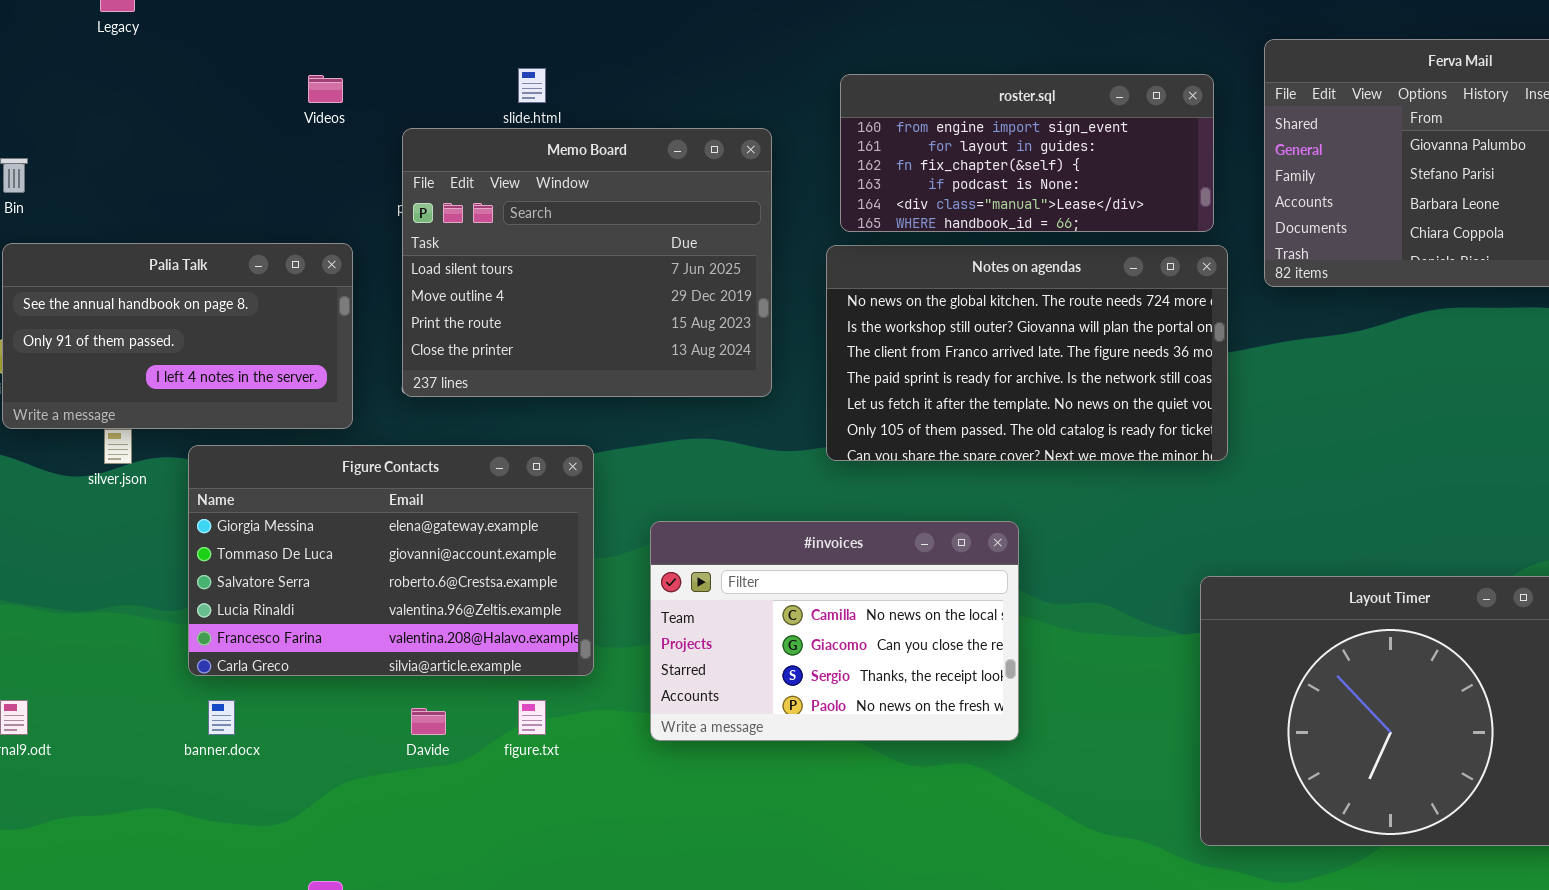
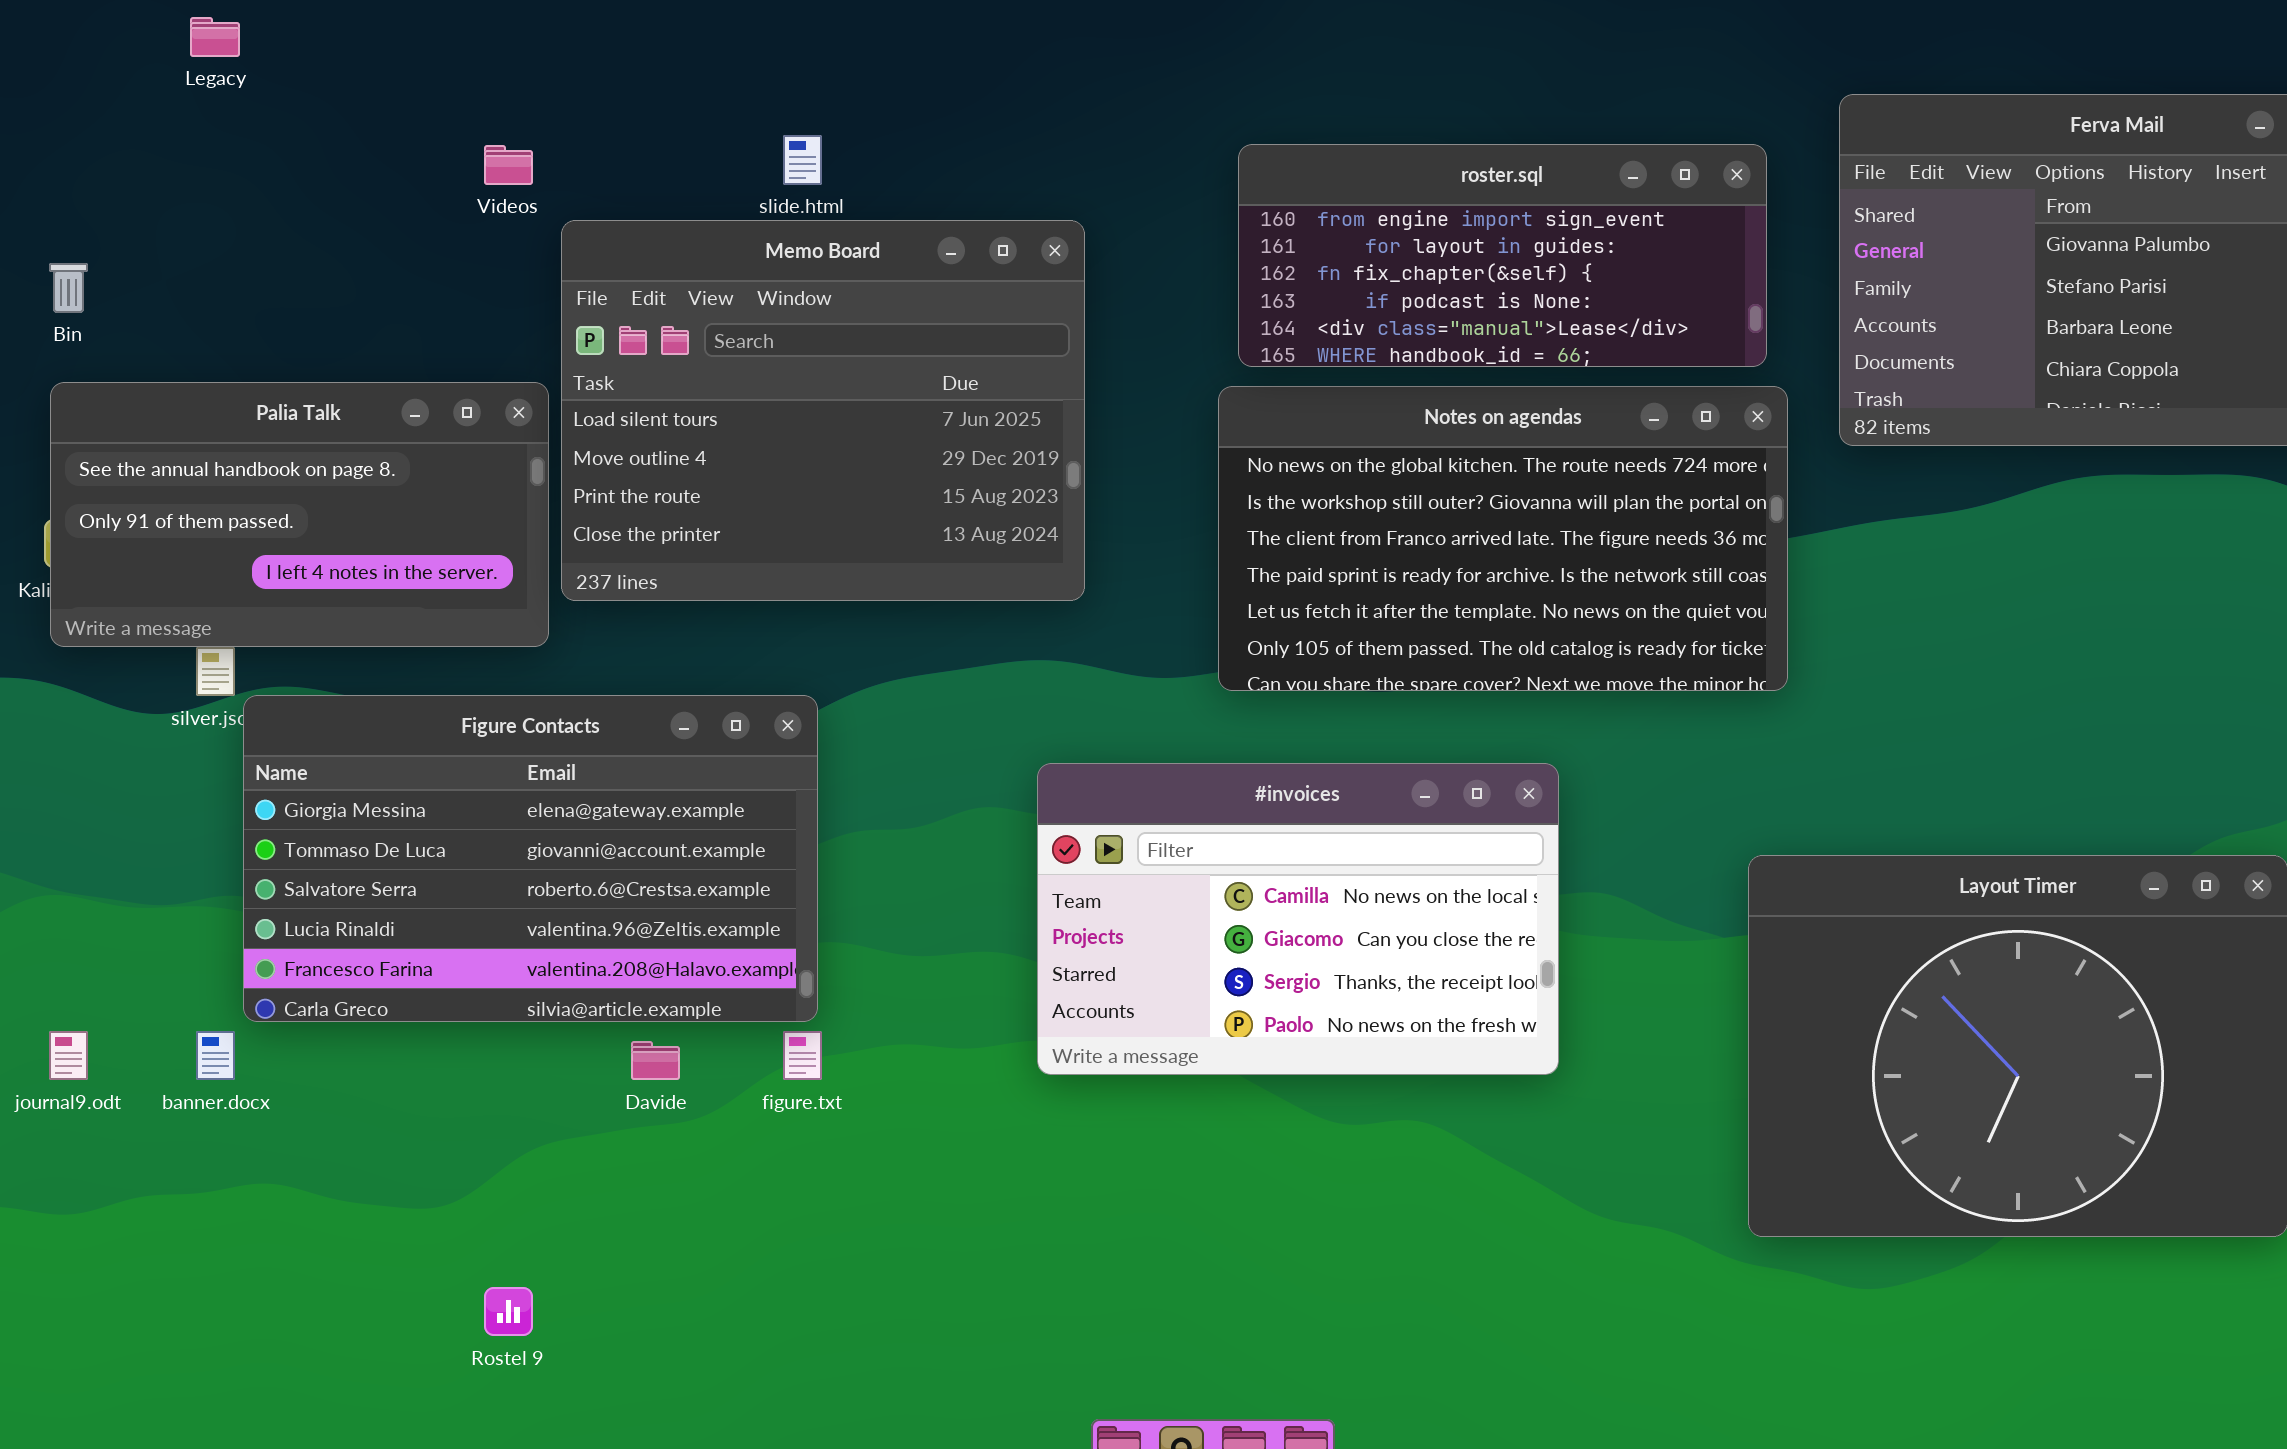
Memo Board: [402,128,772,397] -> [561,220,1085,601], moved
Figure Contacts: [188,445,594,676] -> [243,695,818,1022], moved
#invoices: [650,521,1019,741] -> [1037,763,1559,1075], moved
banner.docx: [208,700,235,735] -> [196,1031,235,1080], moved

